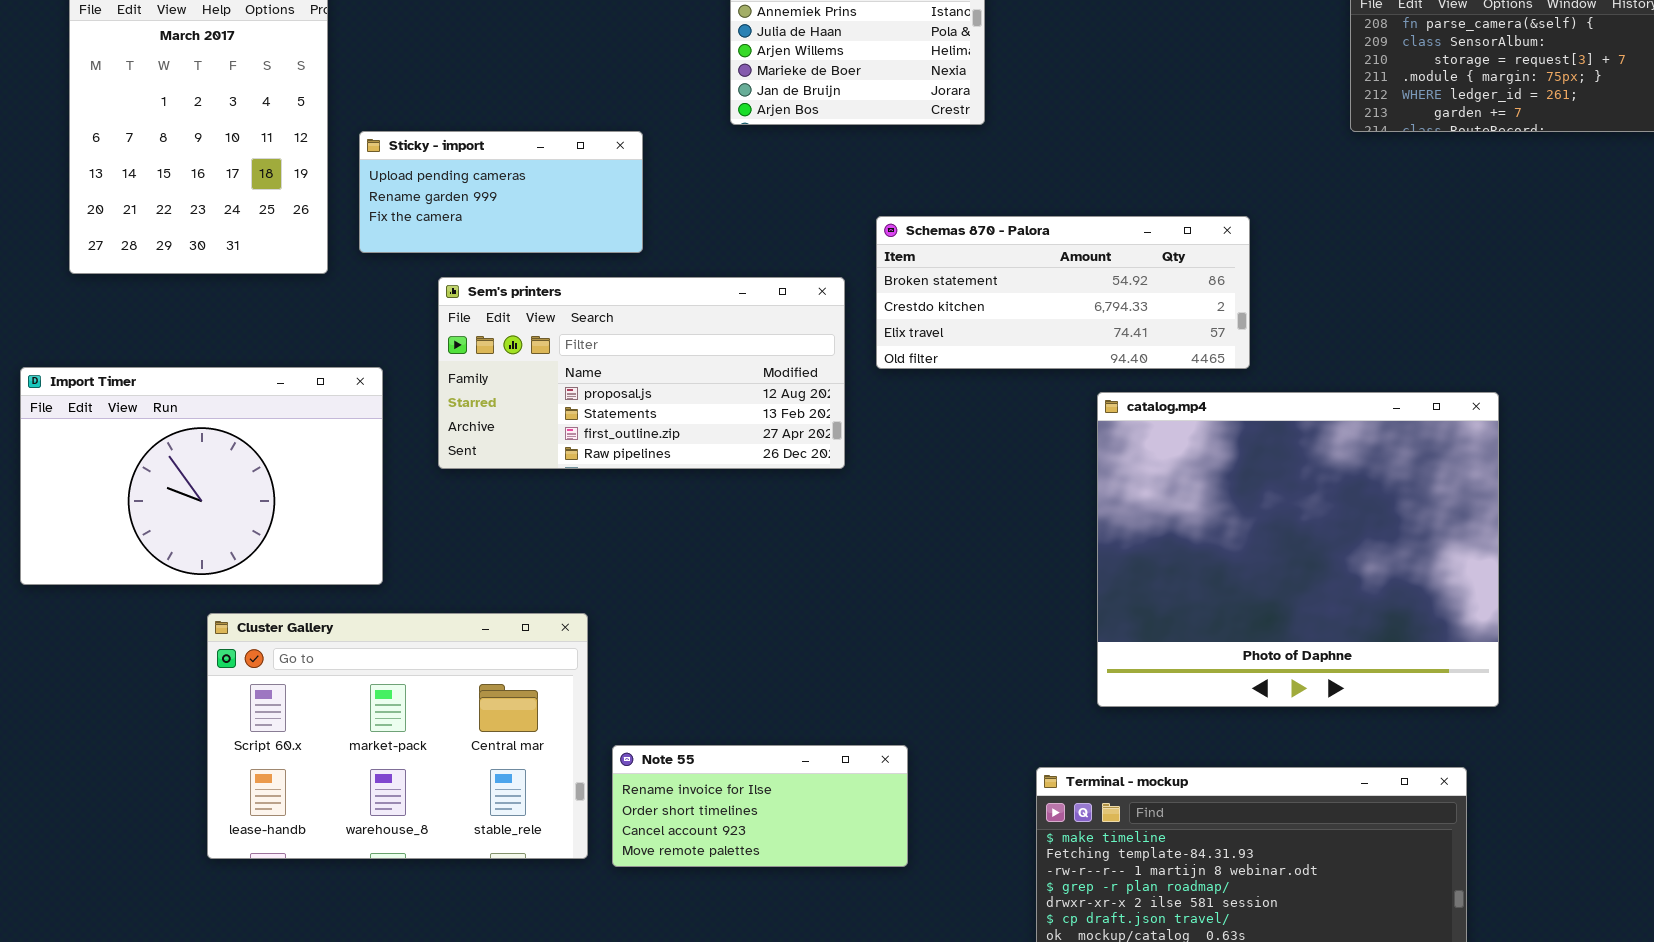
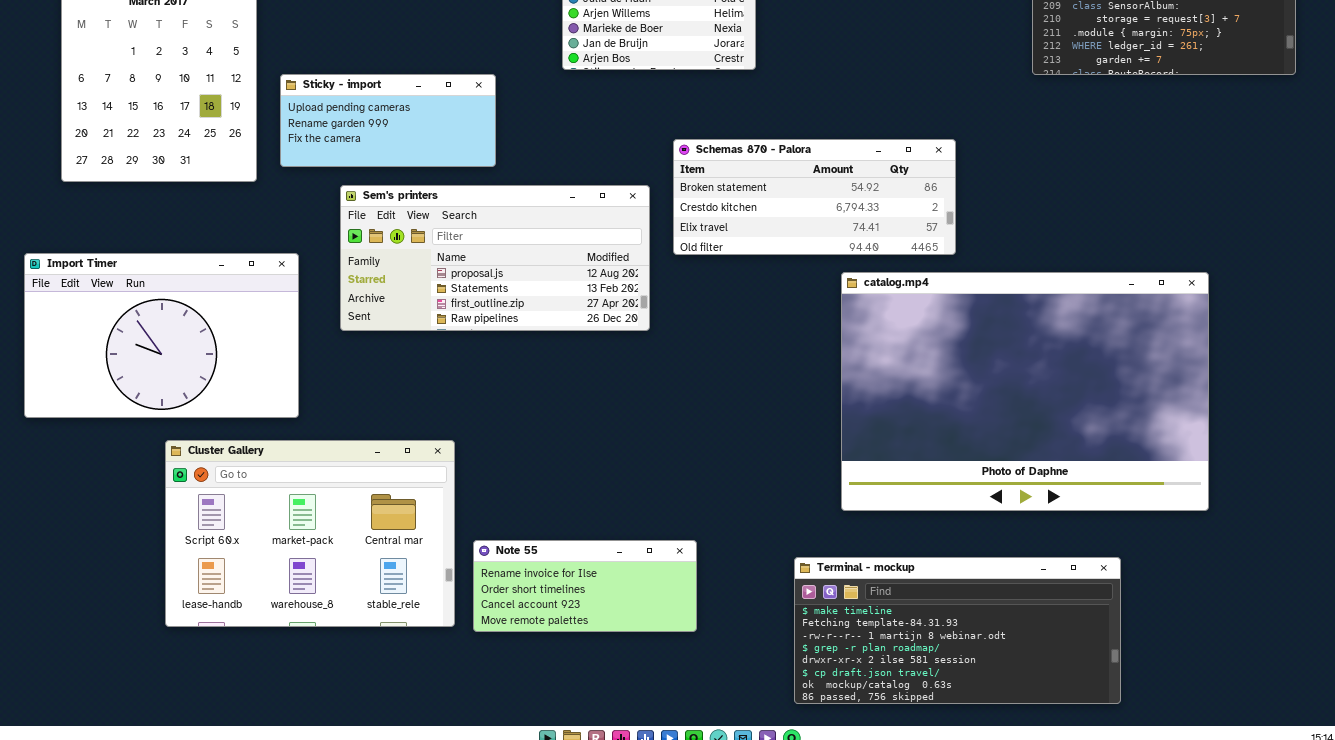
catalog.mp4: [1097,392,1499,707] -> [841,272,1209,511], resized

